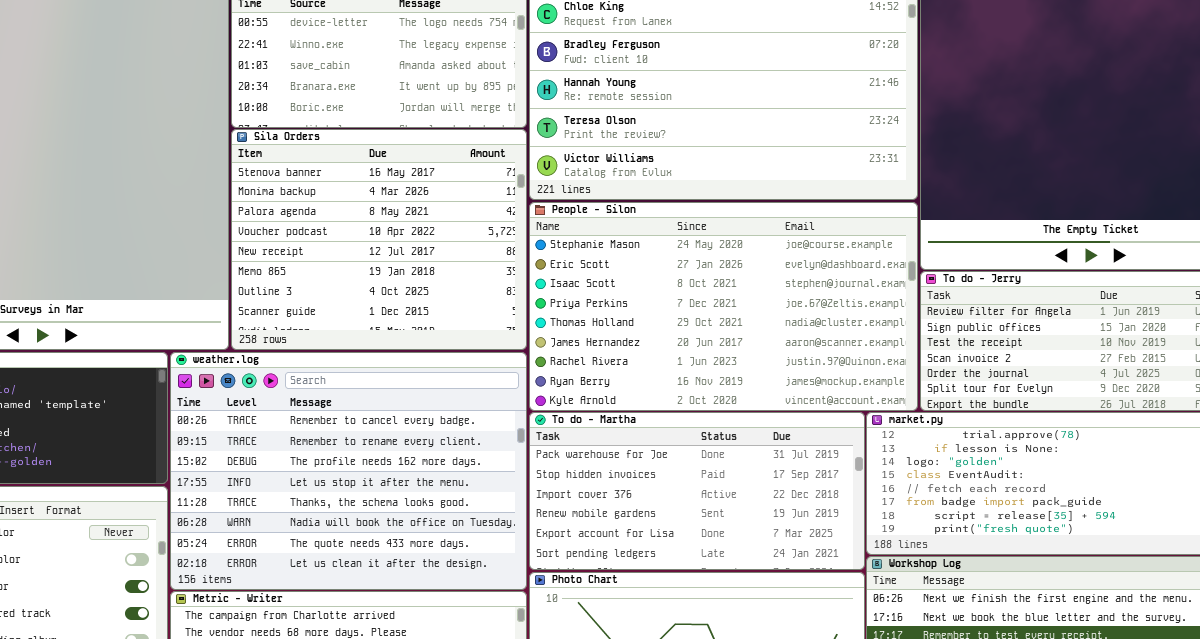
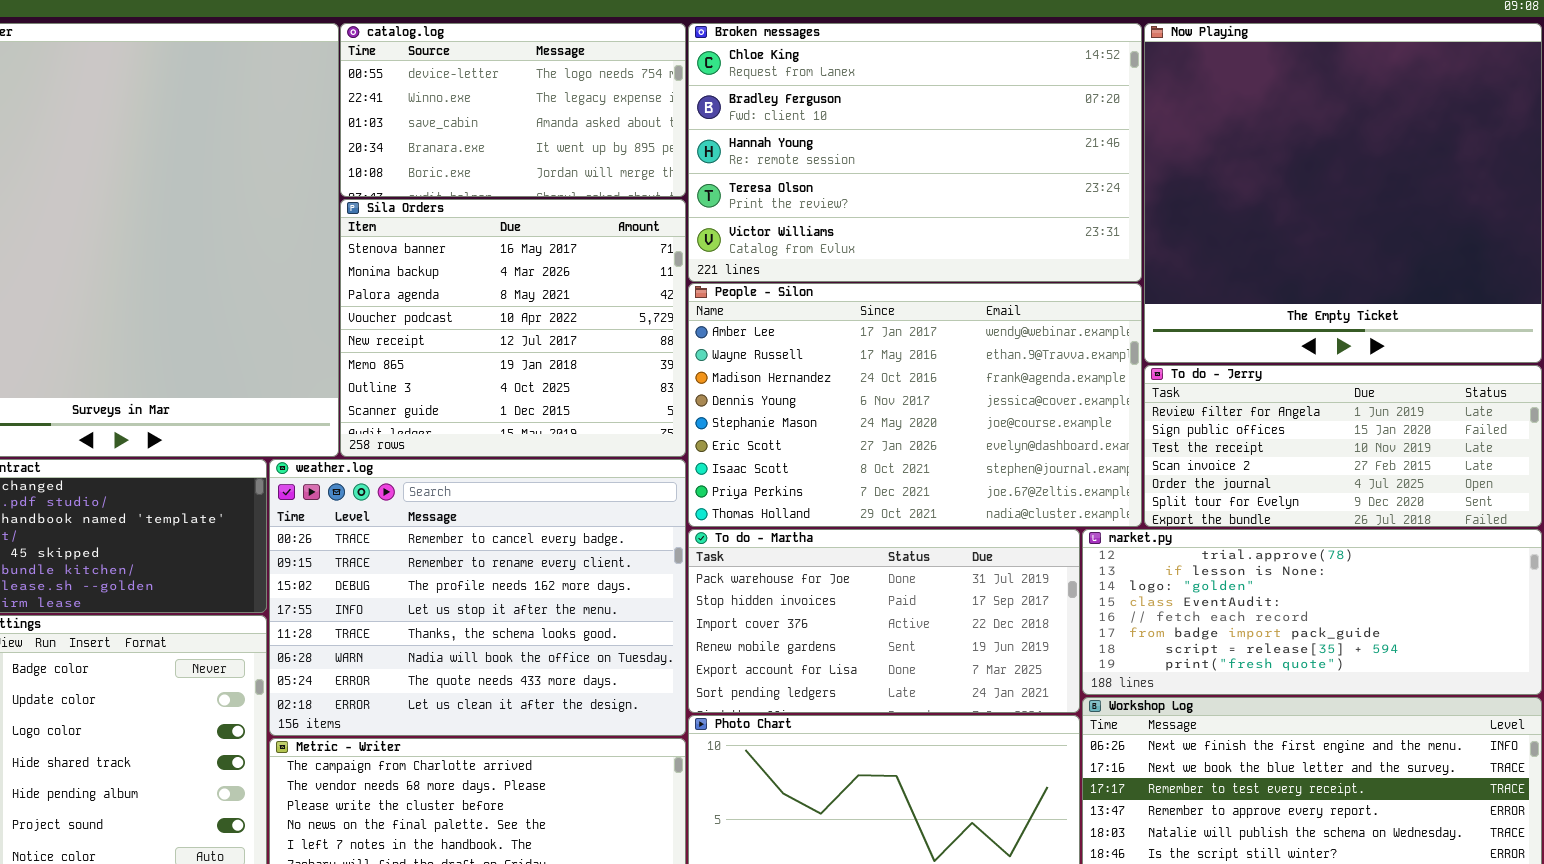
People - Silon: [529,202,918,411] -> [688,283,1142,527], scrolled up 4 rows

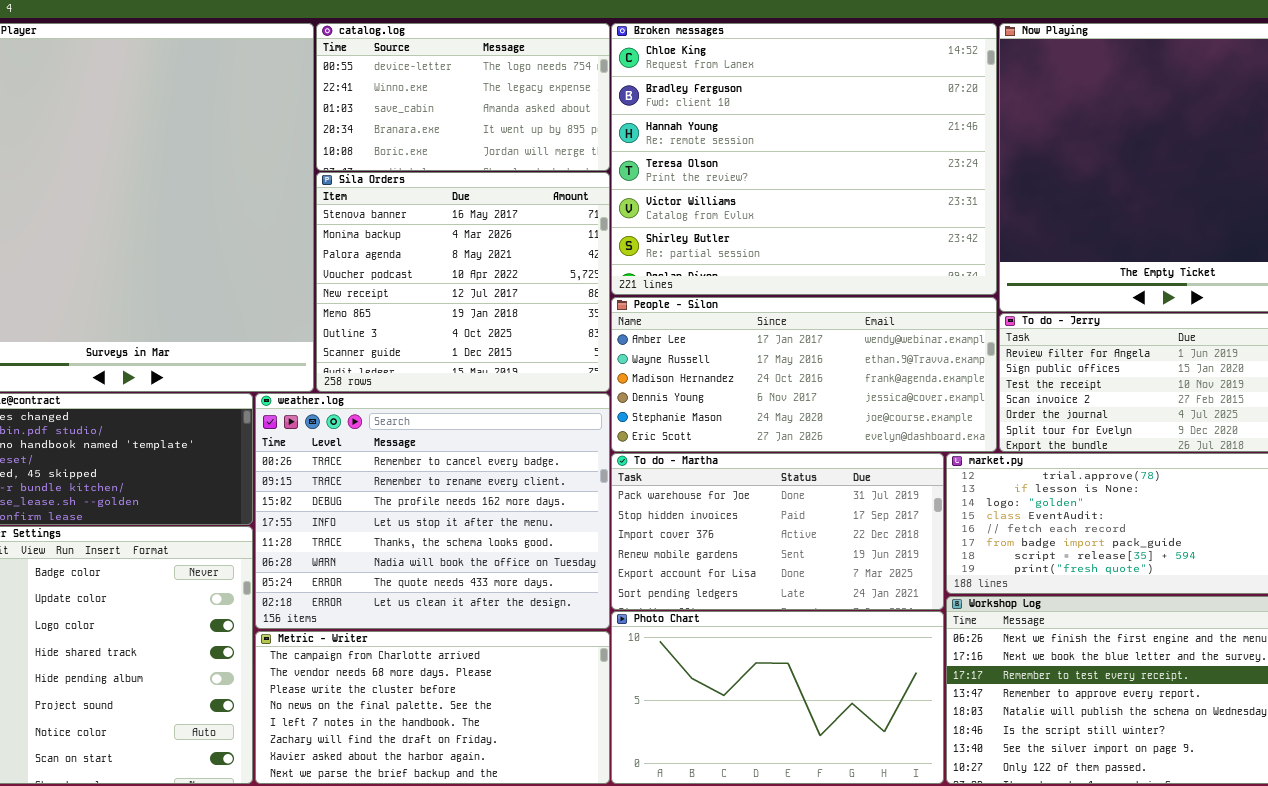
Broken messages: [688,23,1142,282] -> [611,23,997,295], resized
People - Silon: [688,283,1142,527] -> [611,297,997,452], resized

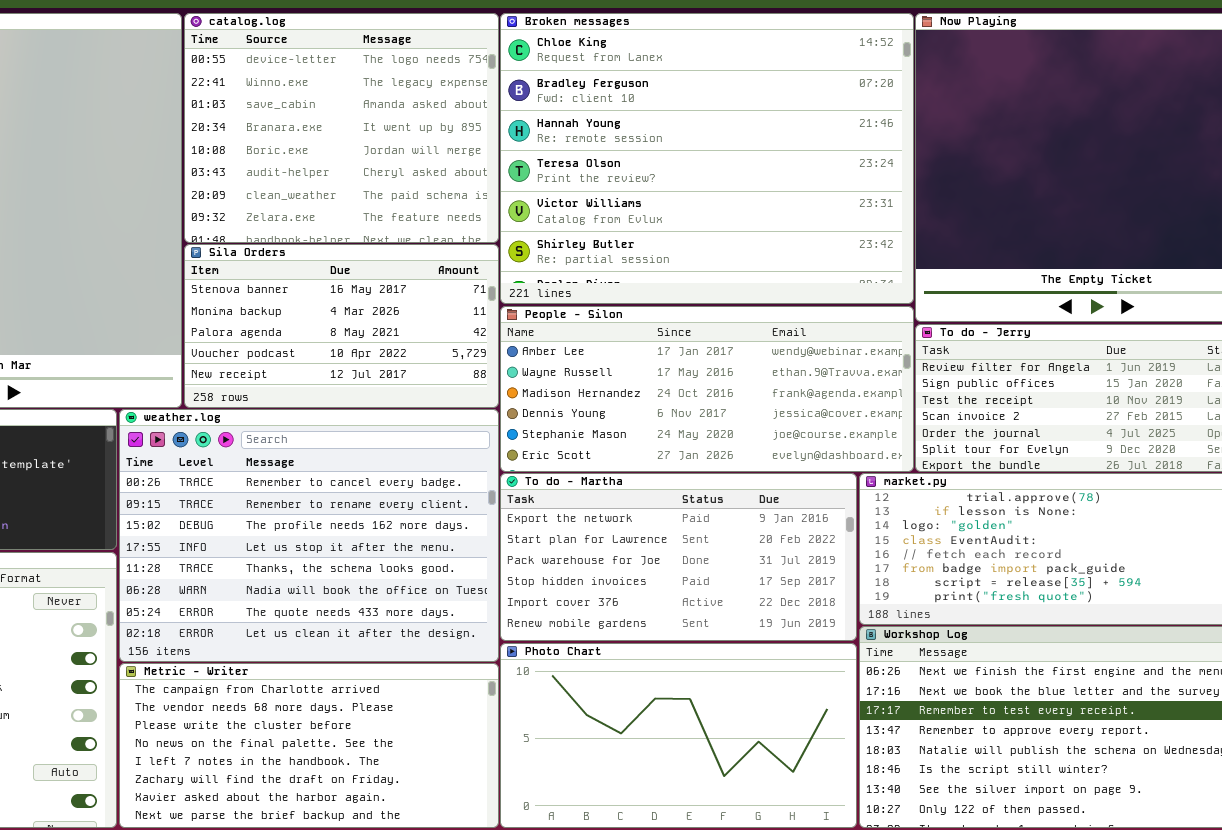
catalog.log: [316,23,610,171] -> [184,13,499,243], resized
Sila Orders: [316,172,610,392] -> [184,244,499,408], resized
To do - Martha: [611,453,944,610] -> [500,473,857,641], scrolled up 2 rows

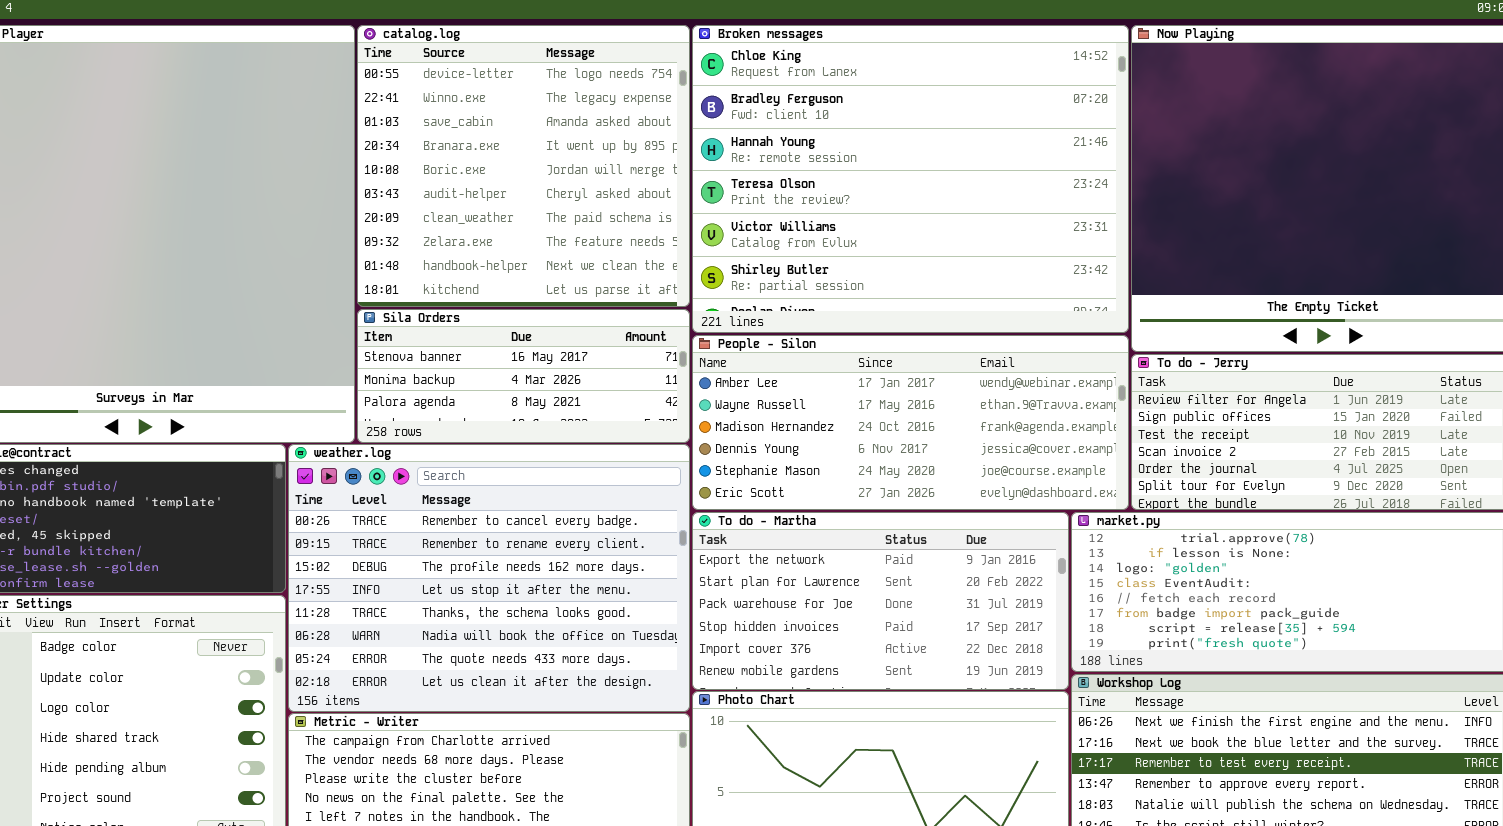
catalog.log: [184,13,499,243] -> [357,25,690,307], resized
Sila Orders: [184,244,499,408] -> [357,309,690,443], resized

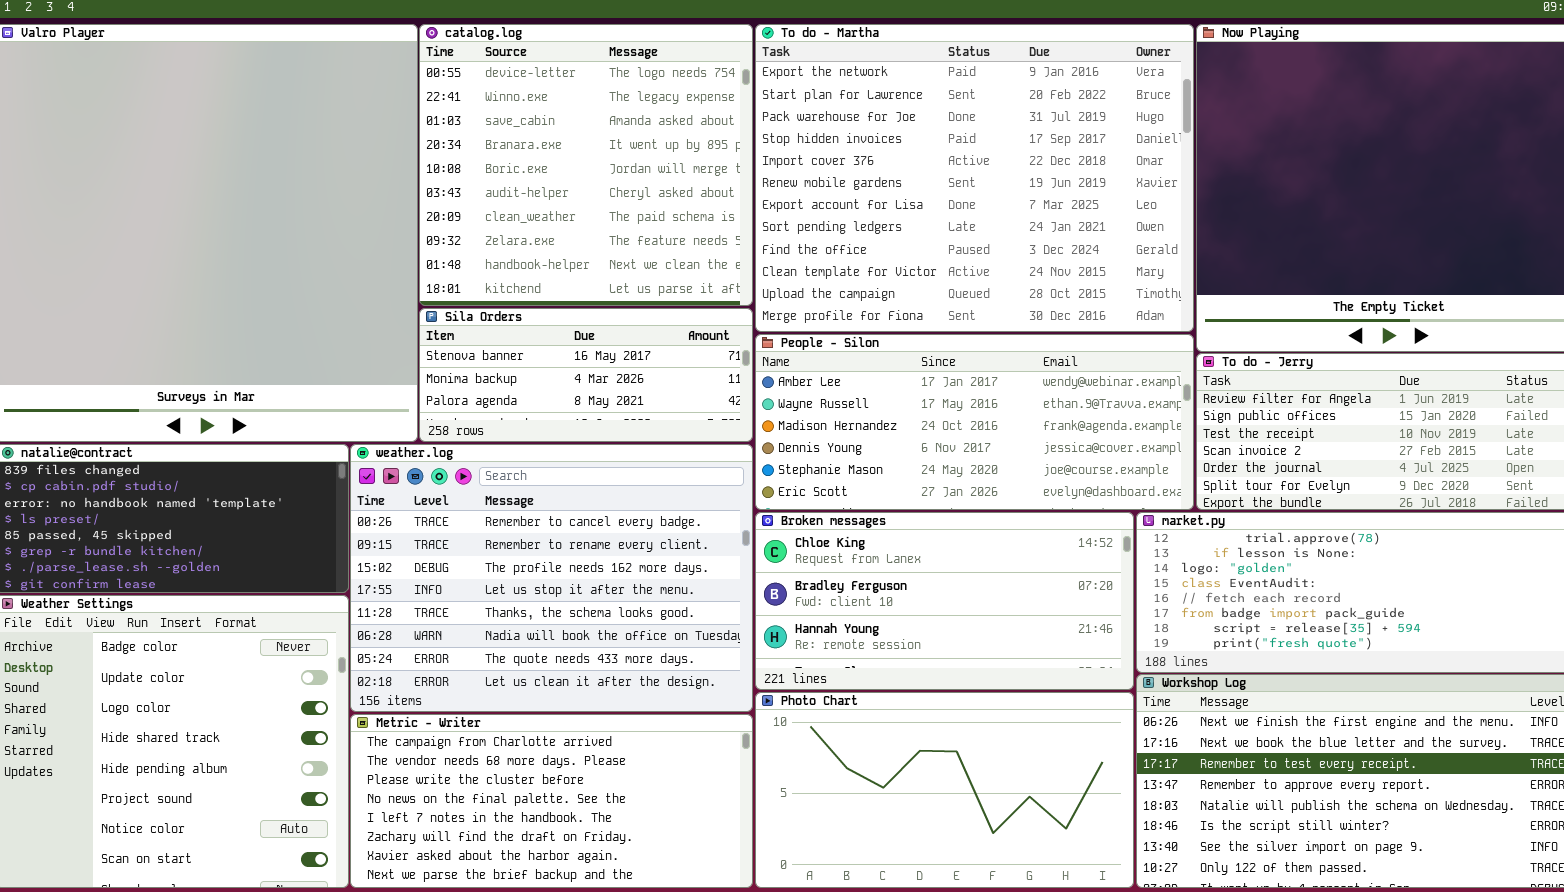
Broken messages: [692,25,1129,333] -> [755,512,1134,690], moved, resized
To do - Martha: [692,512,1069,690] -> [755,24,1194,332], moved, resized

